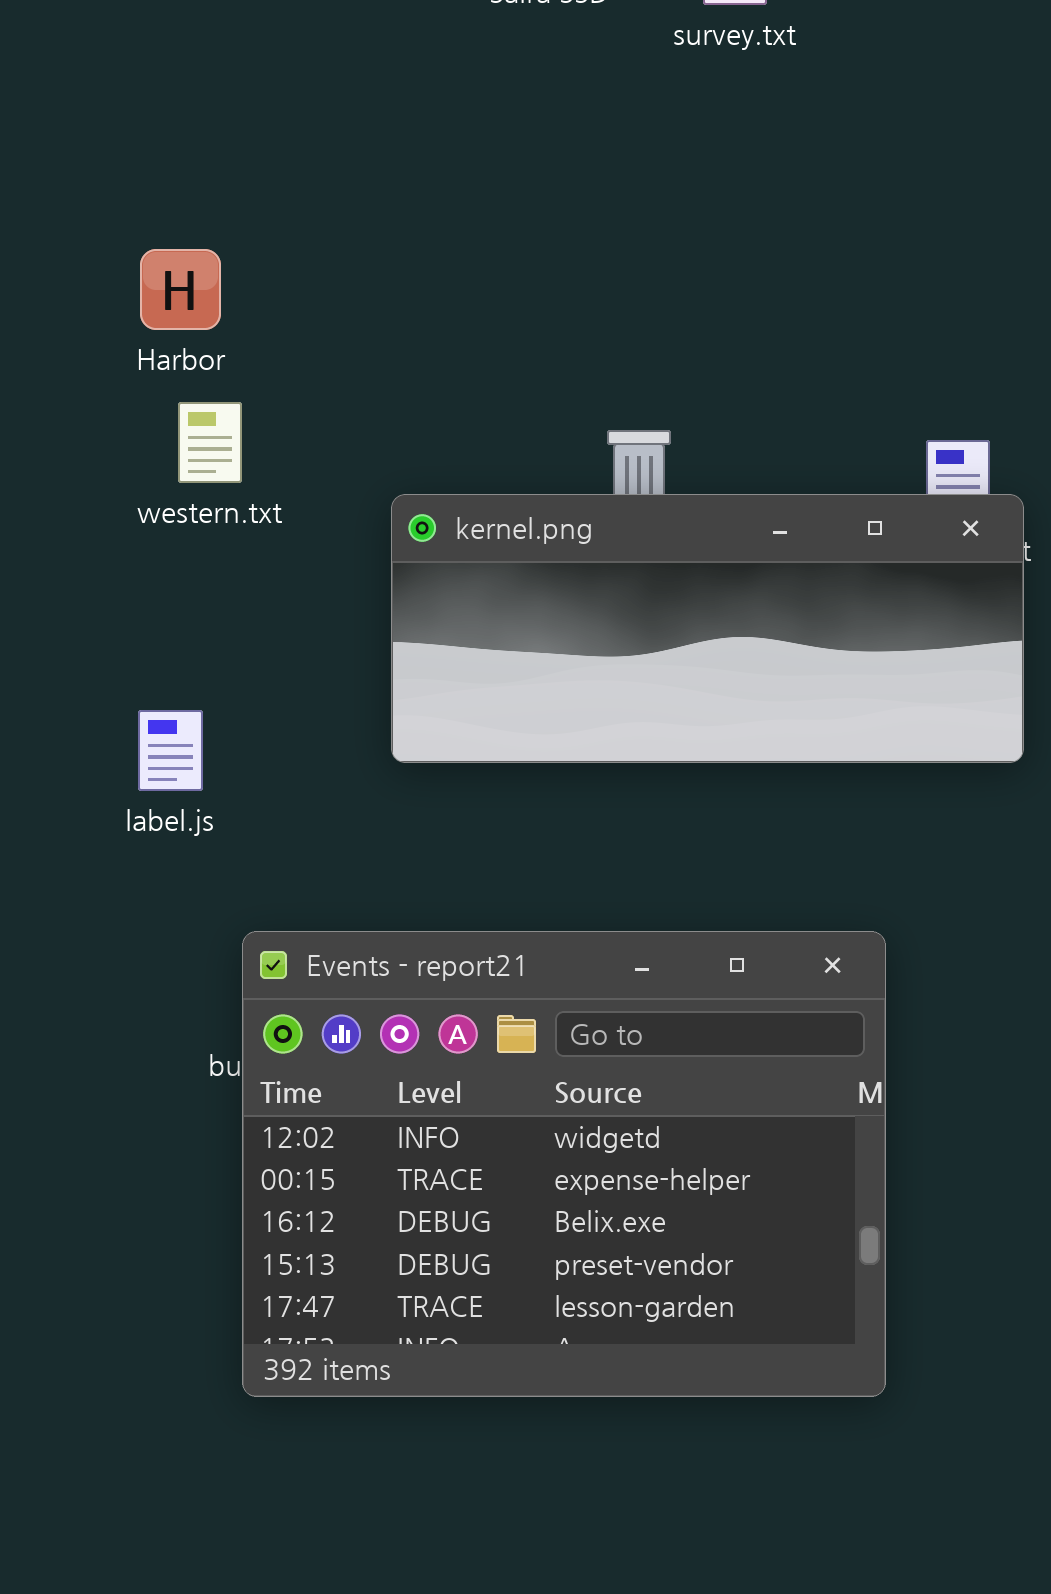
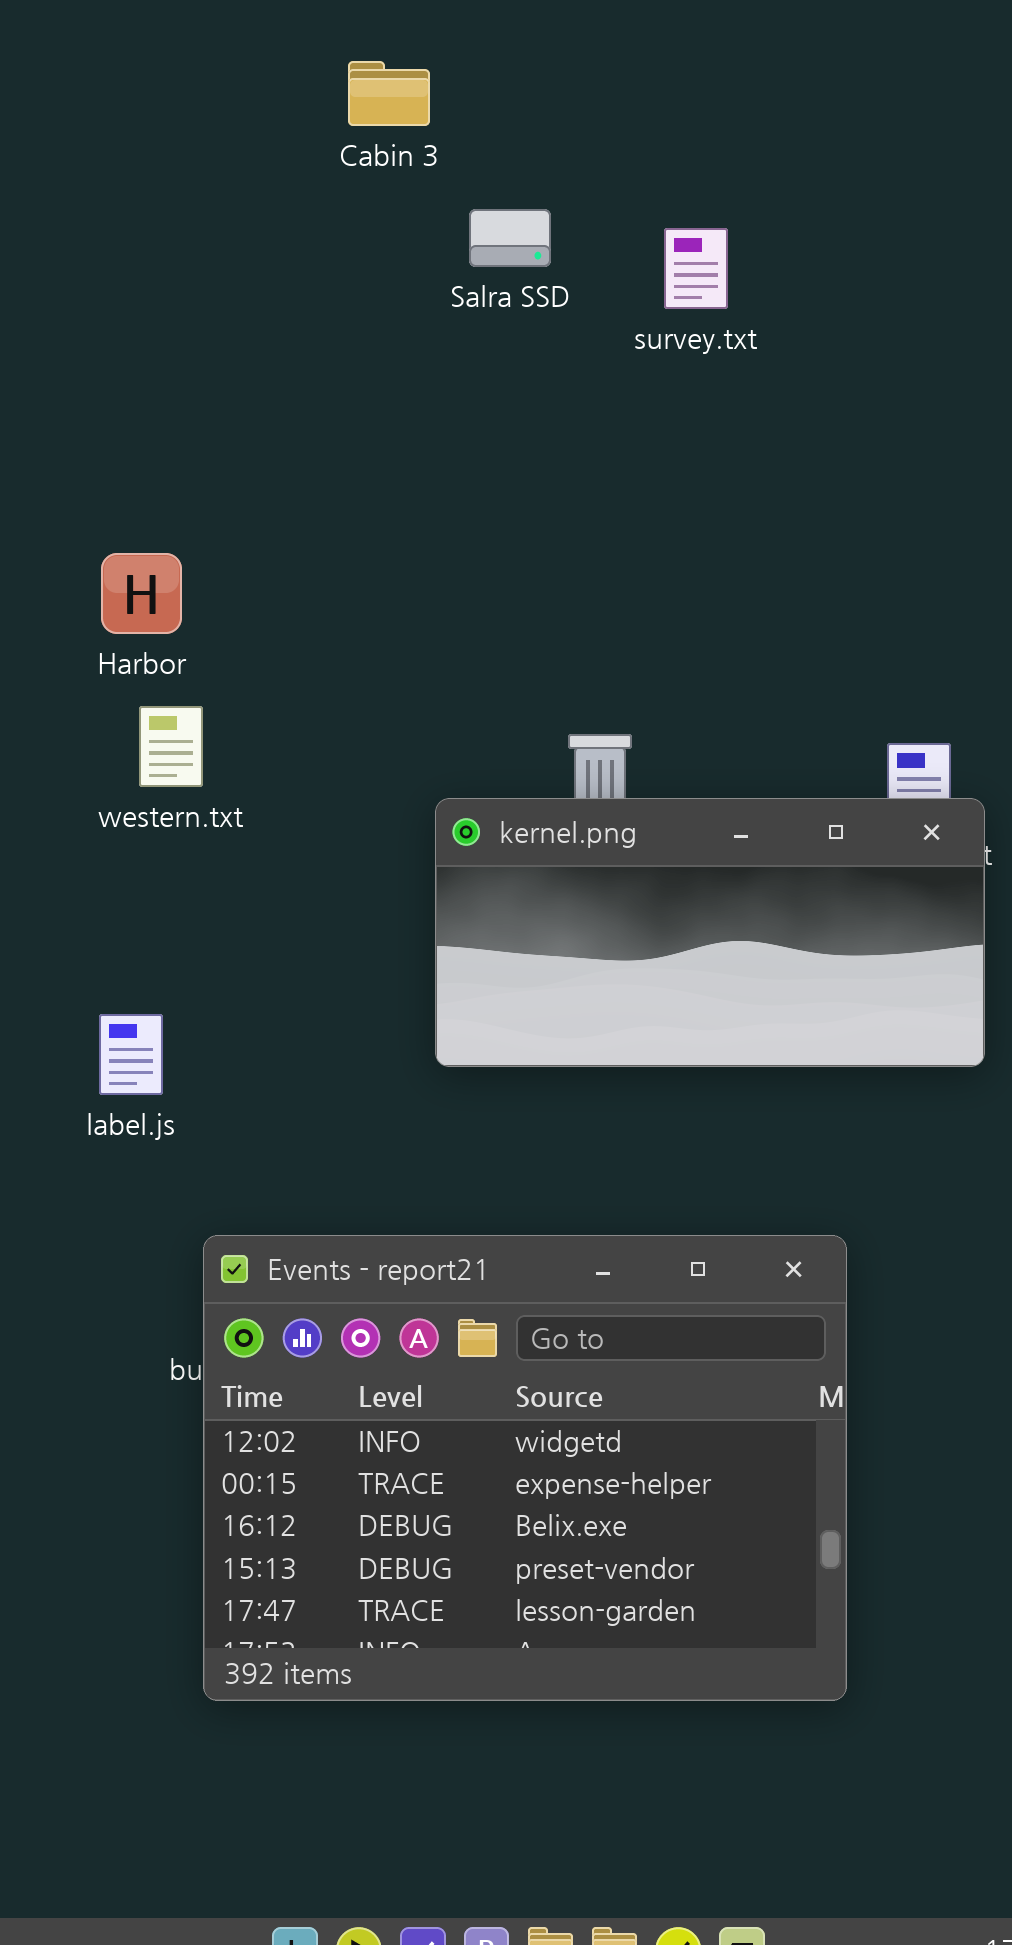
kernel.png: [391,494,1024,763] -> [435,798,985,1067], resized

